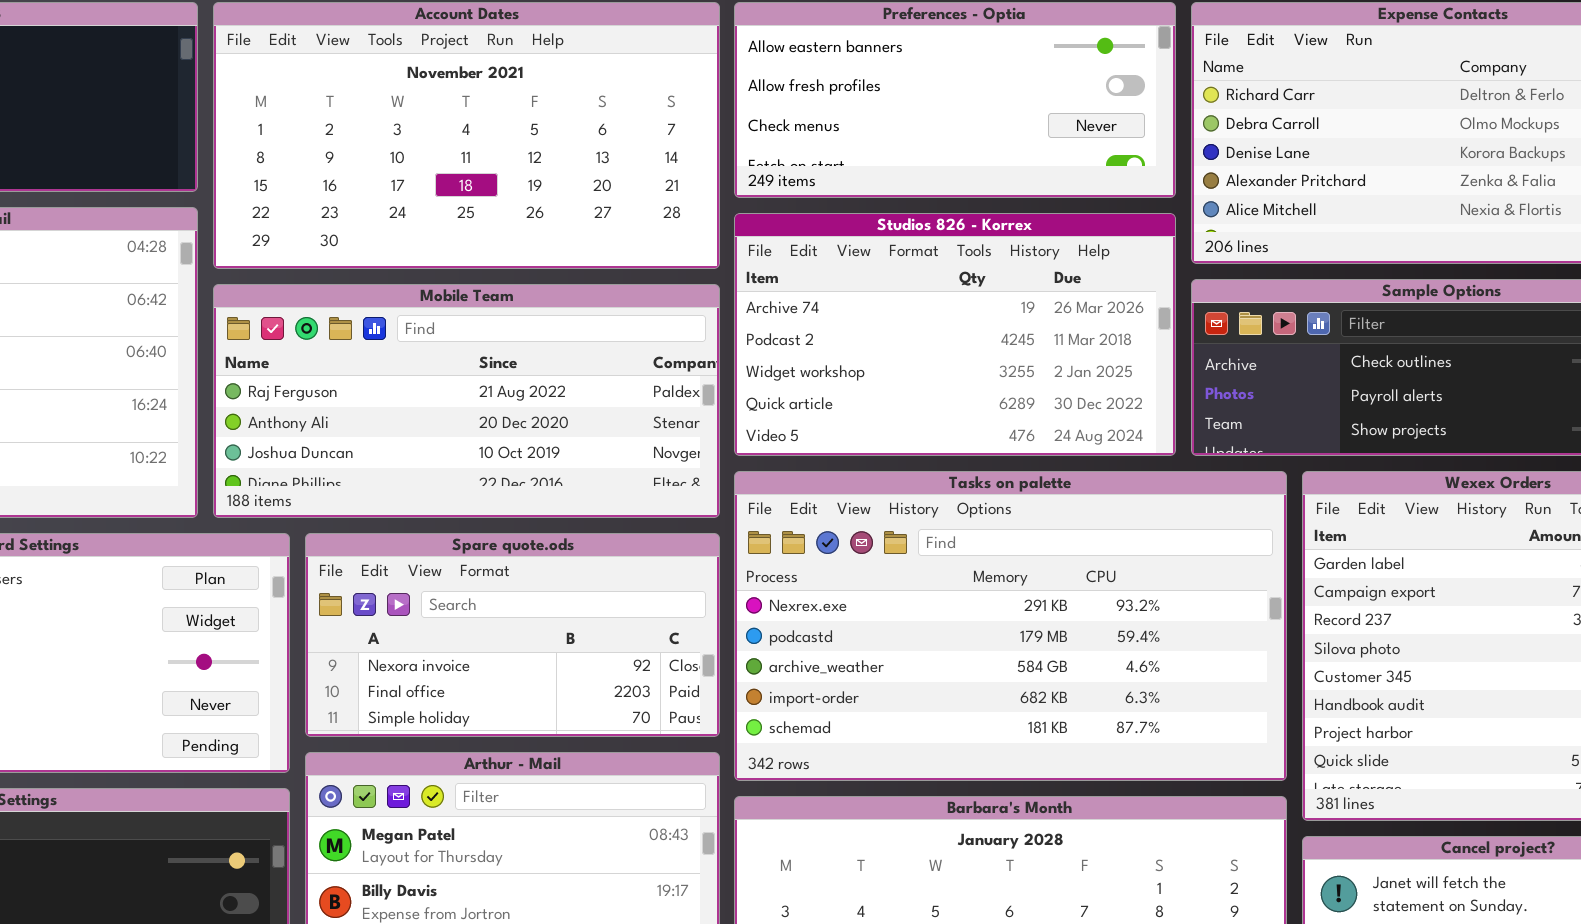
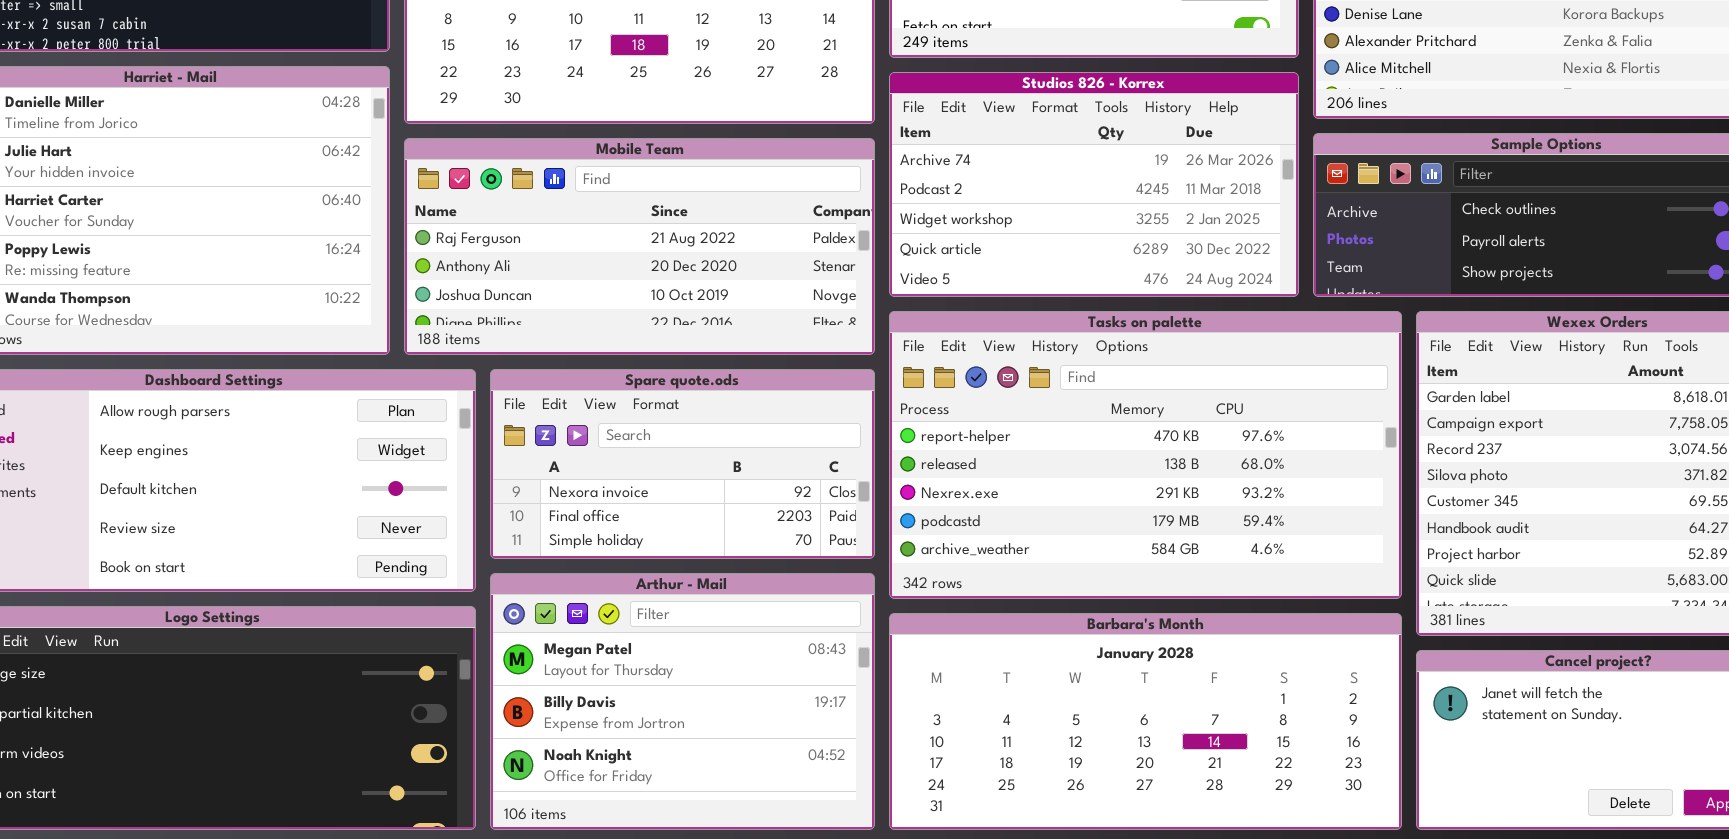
Tasks on palette: [734,471,1287,781] -> [889,311,1402,599], scrolled up 2 rows

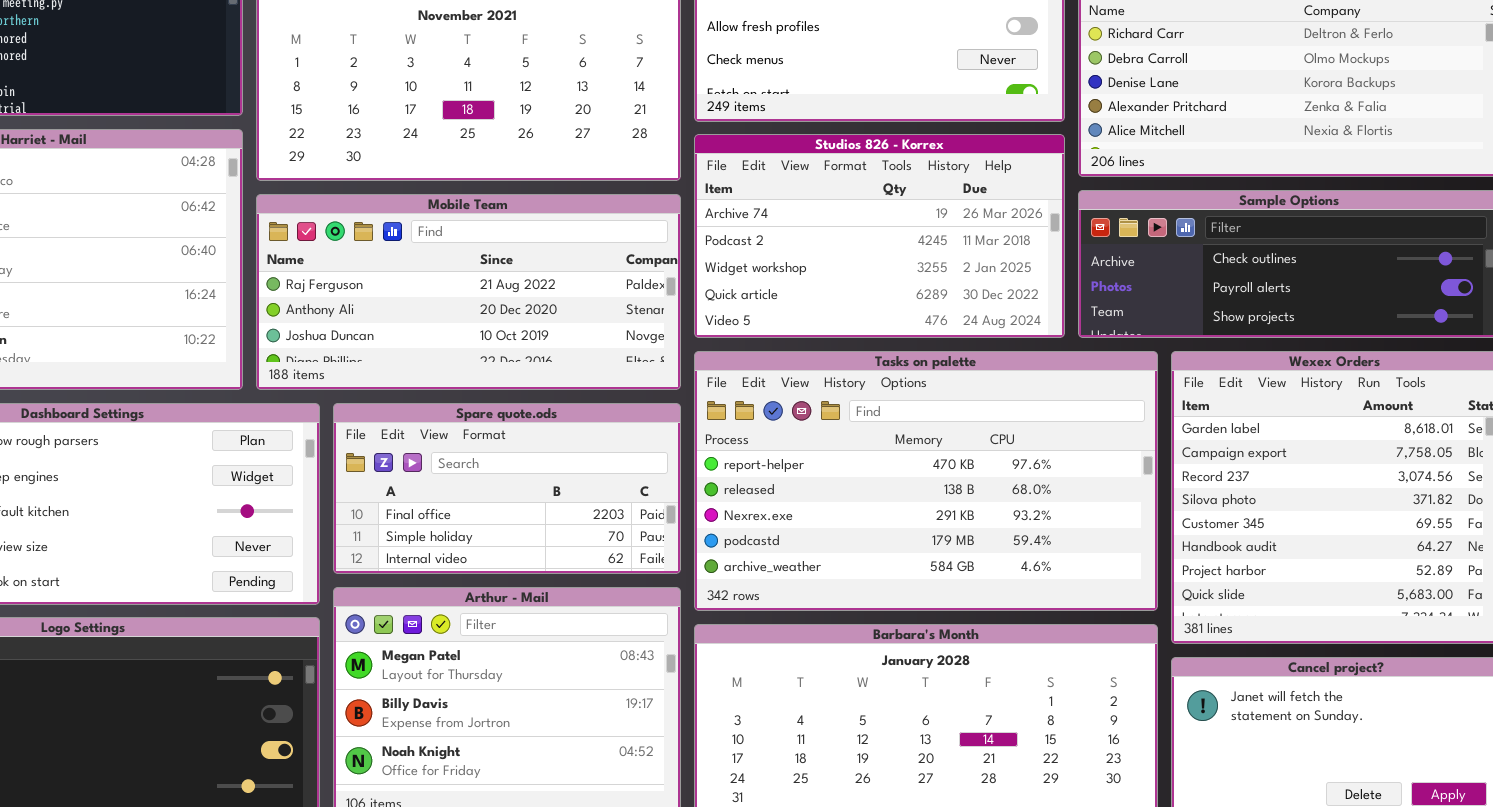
Spare quote.ods: [490,369,875,559] -> [333,403,681,574], scrolled down 1 row

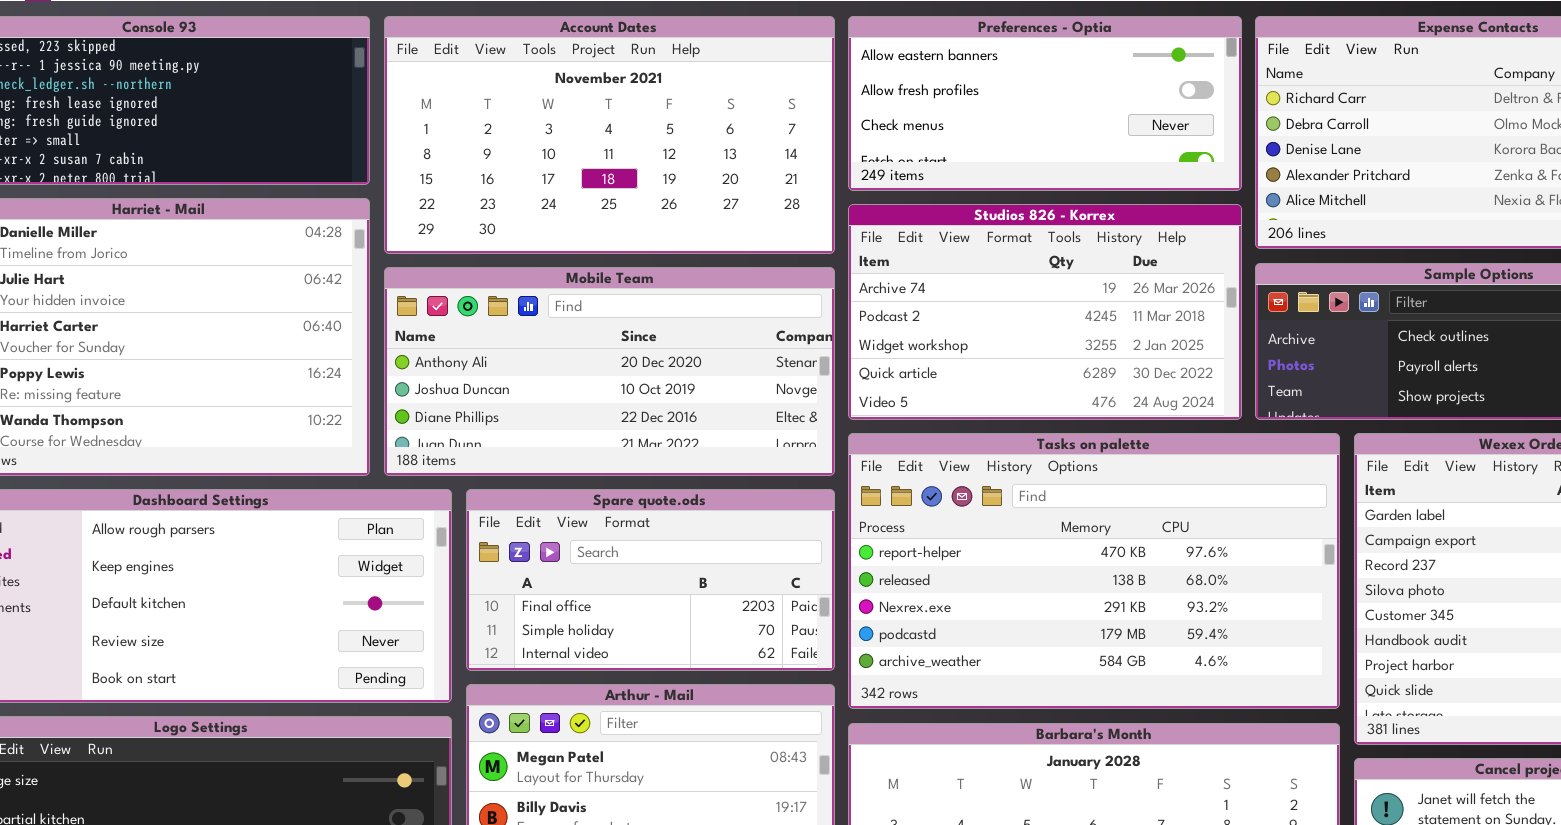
Mobile Team: [256,194,681,390] -> [384,267,835,476], scrolled down 1 row

